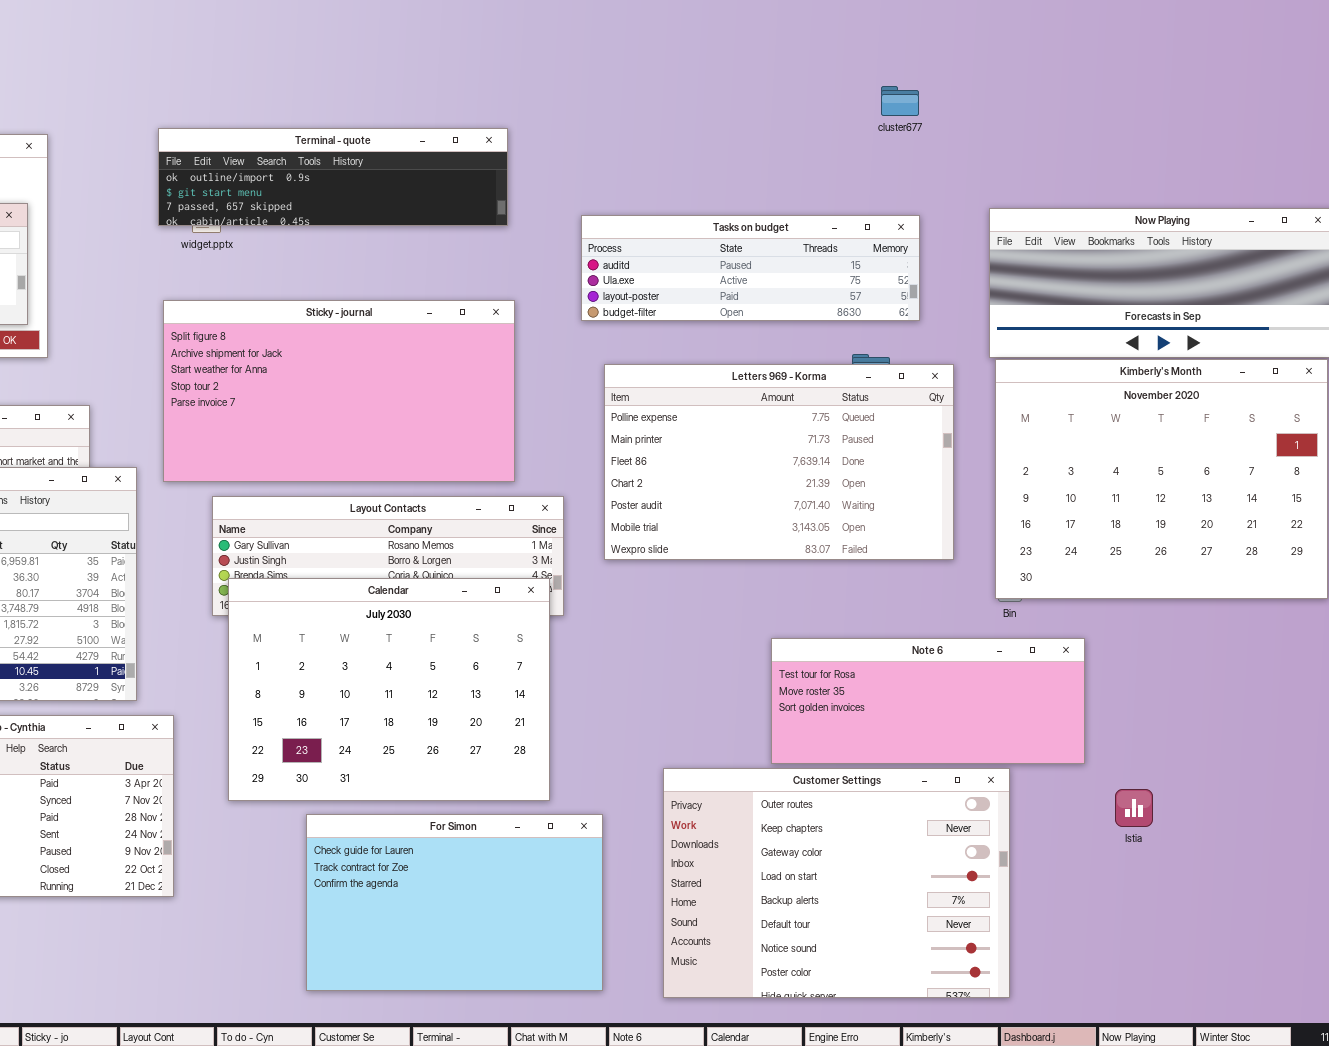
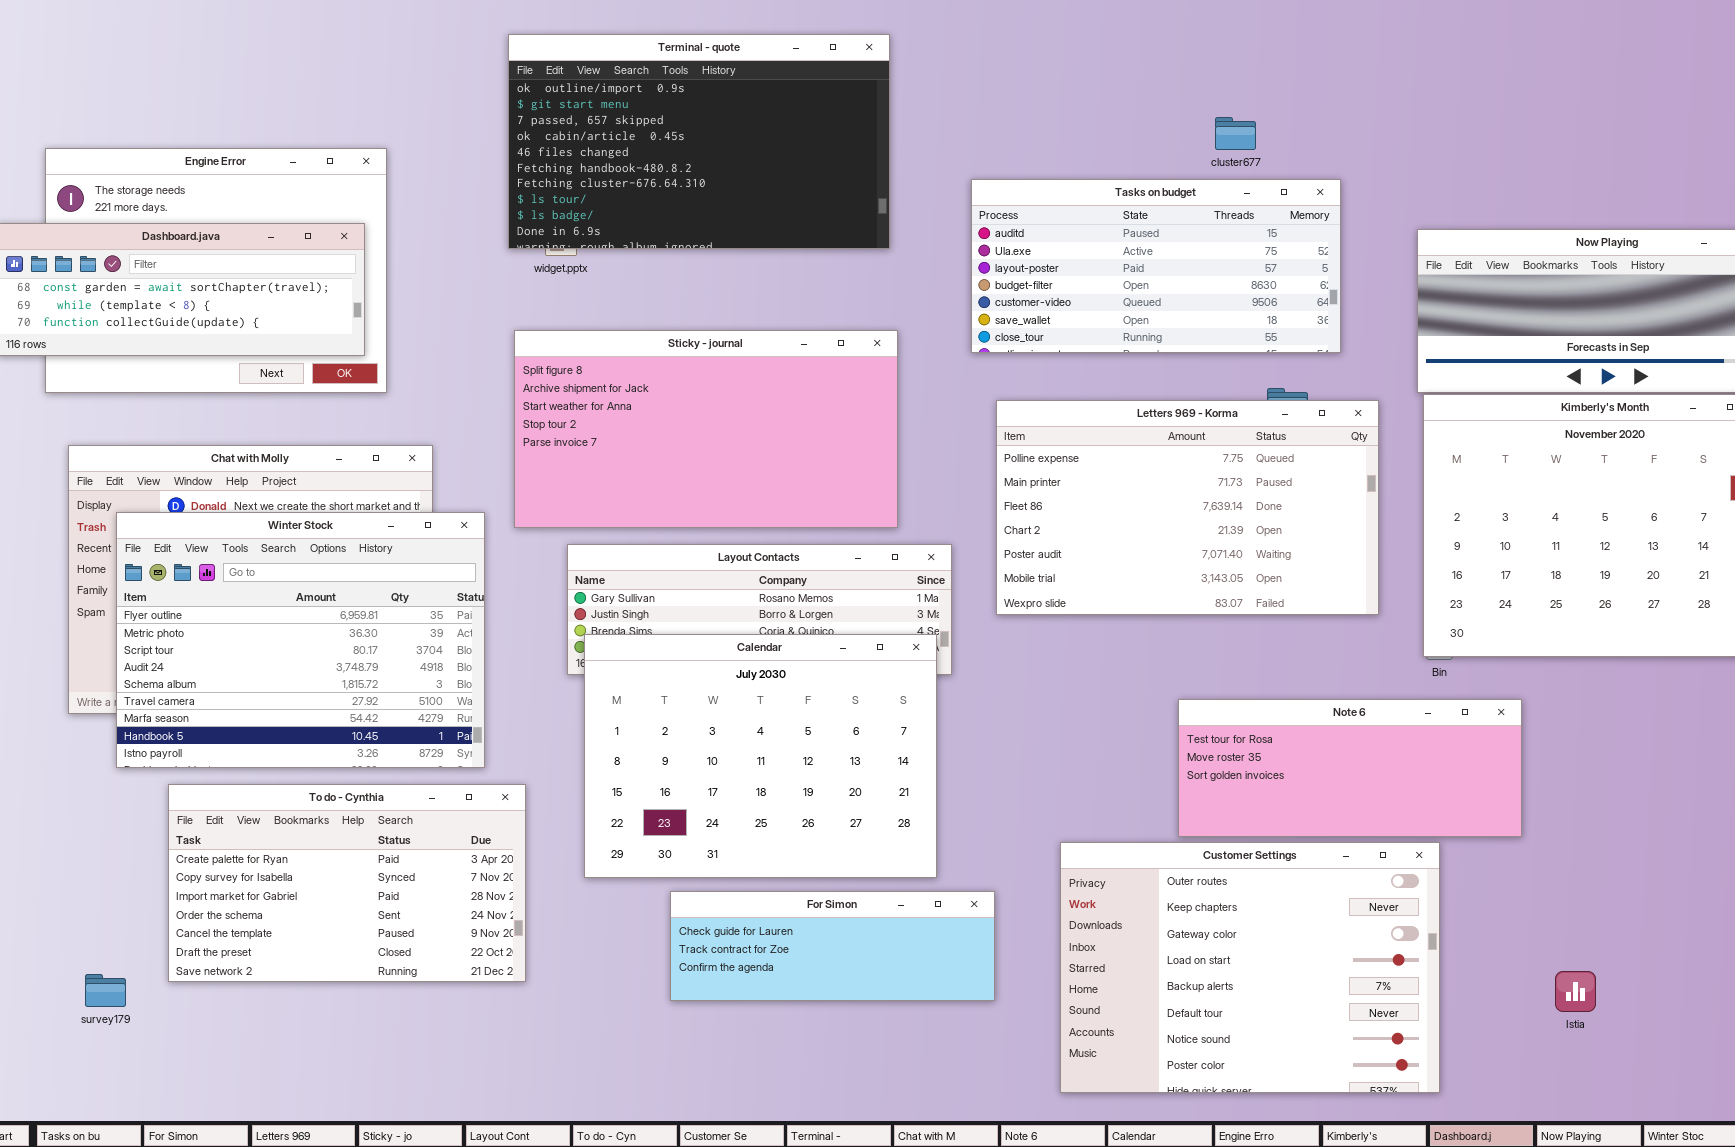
cluster677: [881,86,919,116] -> [1215,117,1256,150], moved
Terminal - quote: [158,128,508,226] -> [508,34,890,249], resized
Tasks on budget: [581,215,920,321] -> [971,179,1341,353], resized
Istia: [1115,789,1153,827] -> [1555,971,1596,1012], moved
For Simon: [306,814,603,991] -> [670,891,995,1001], resized

